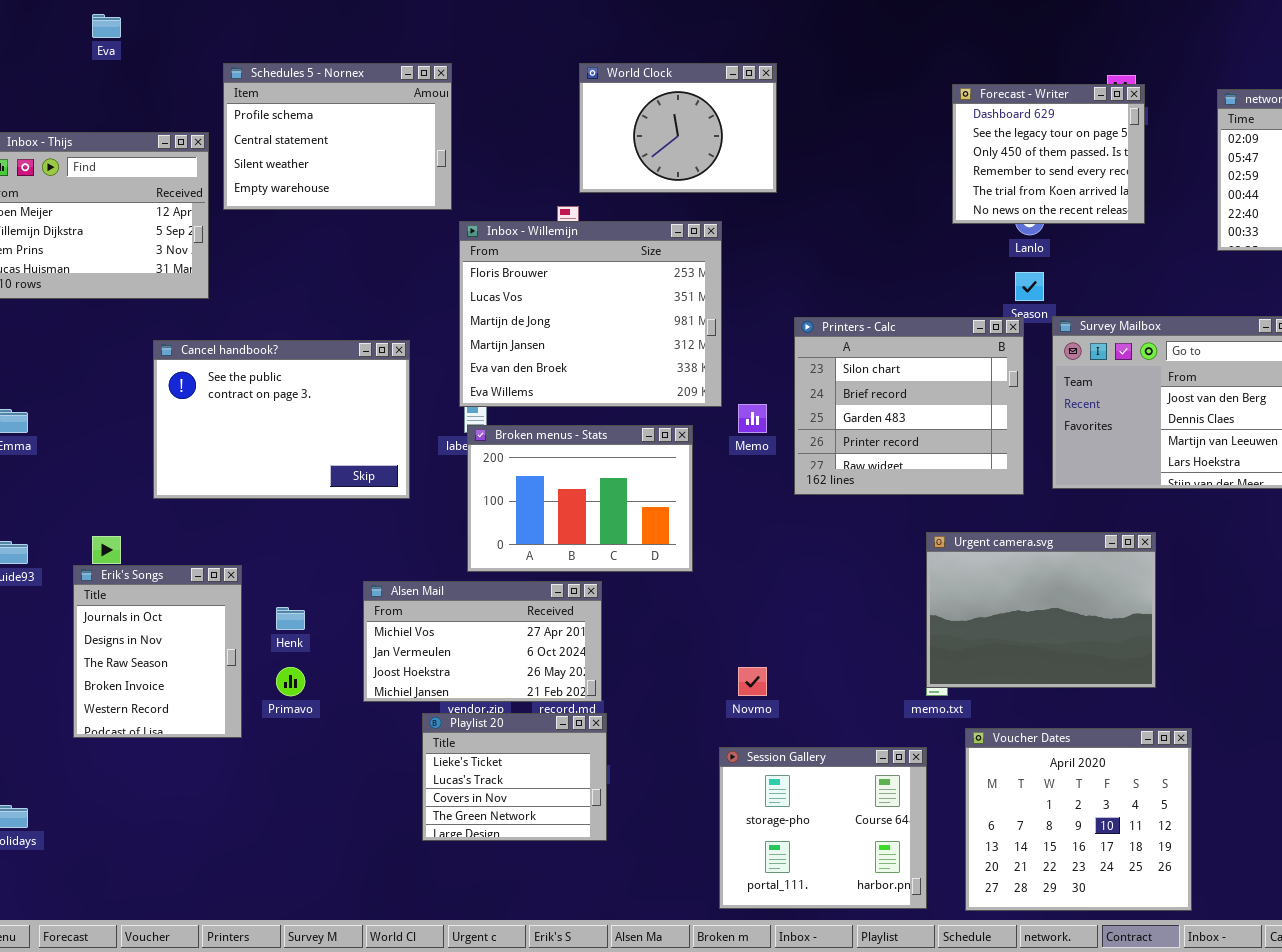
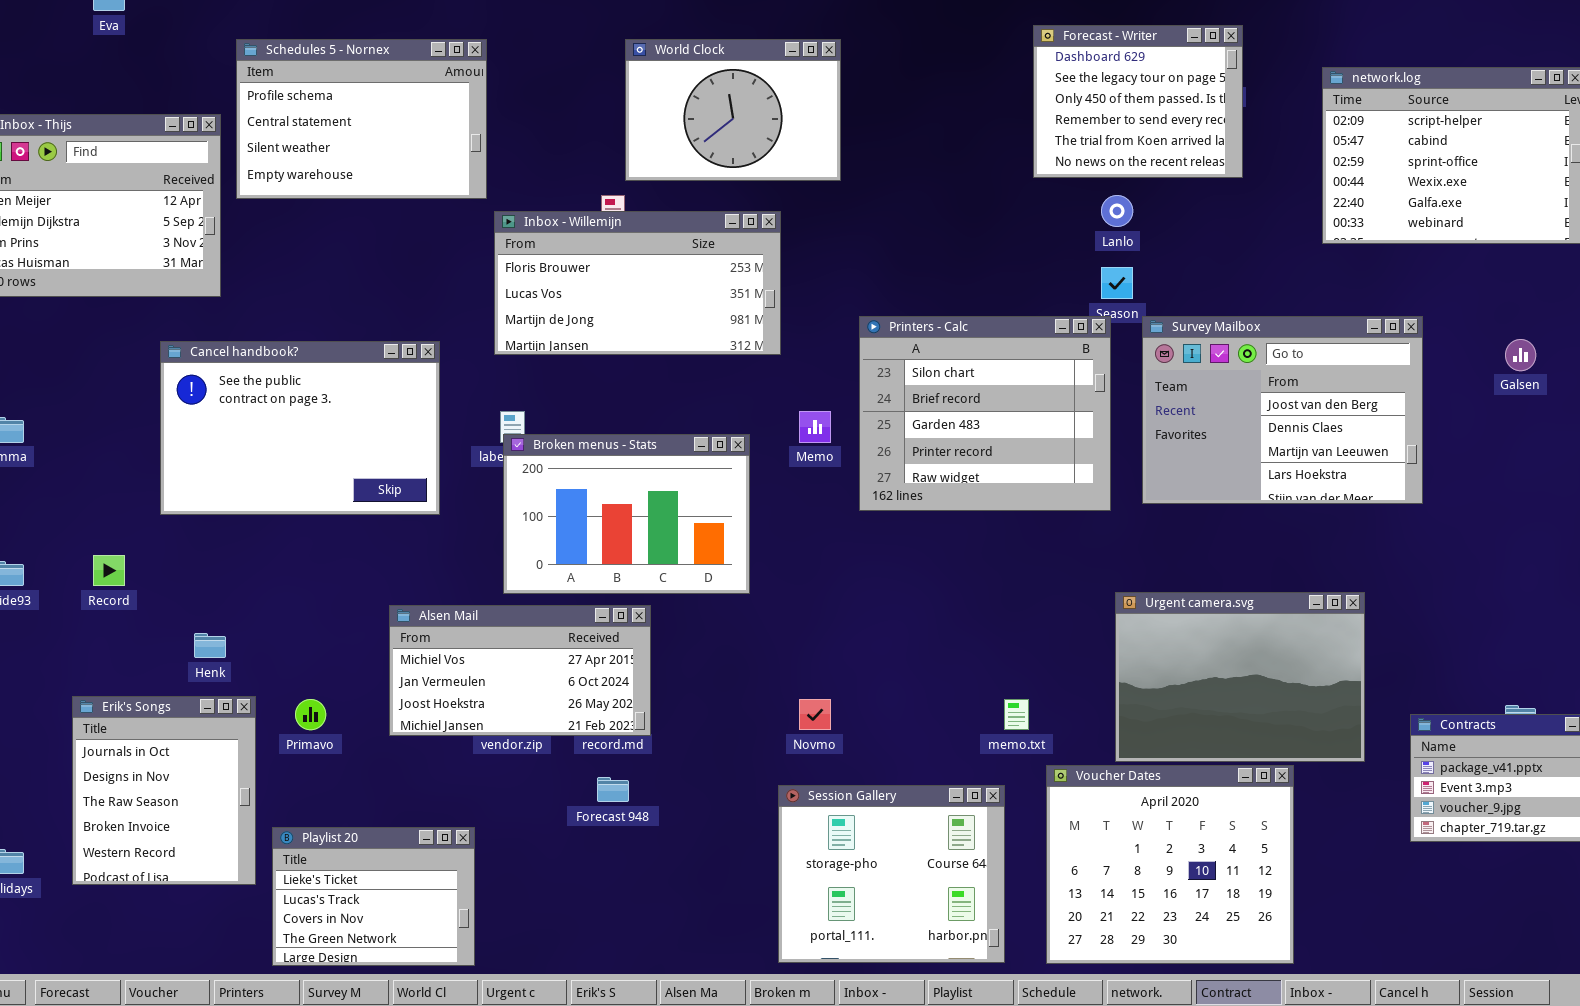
Forecast - Writer: [952,84,1145,224] -> [1033,25,1243,178], moved
Inbox - Willemijn: [459,221,722,407] -> [494,211,781,355], resized
Urgent camera.svg: [926,532,1156,688] -> [1115,592,1365,762], moved
Erik's Songs: [73,565,242,738] -> [72,696,256,885], moved
Henk: [276,607,305,630] -> [194,633,226,658], moved
Playlist 20: [422,713,607,841] -> [272,827,475,966], moved

